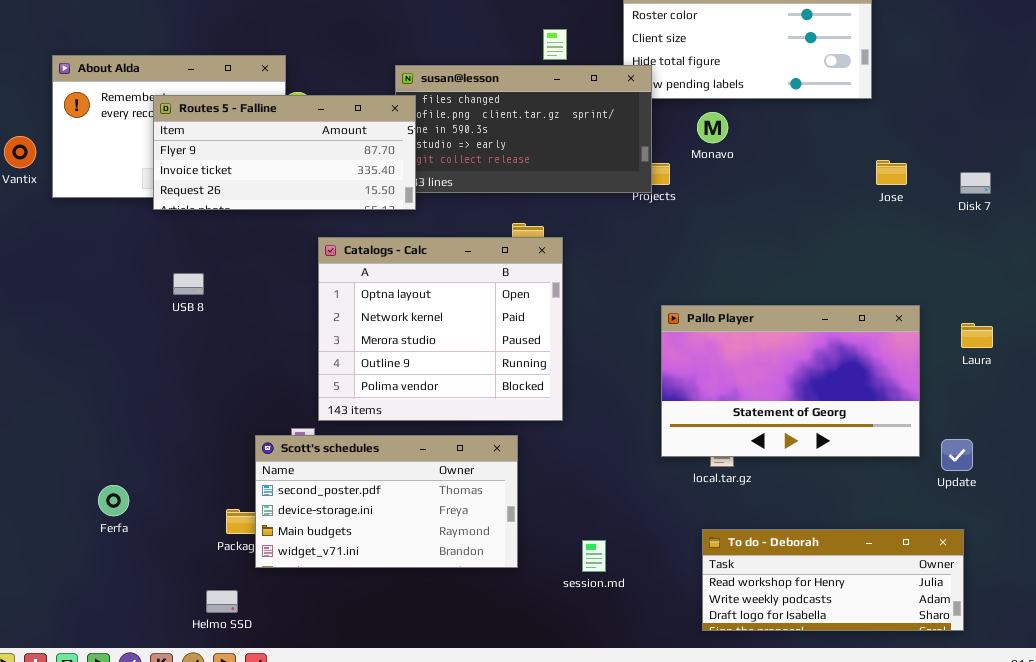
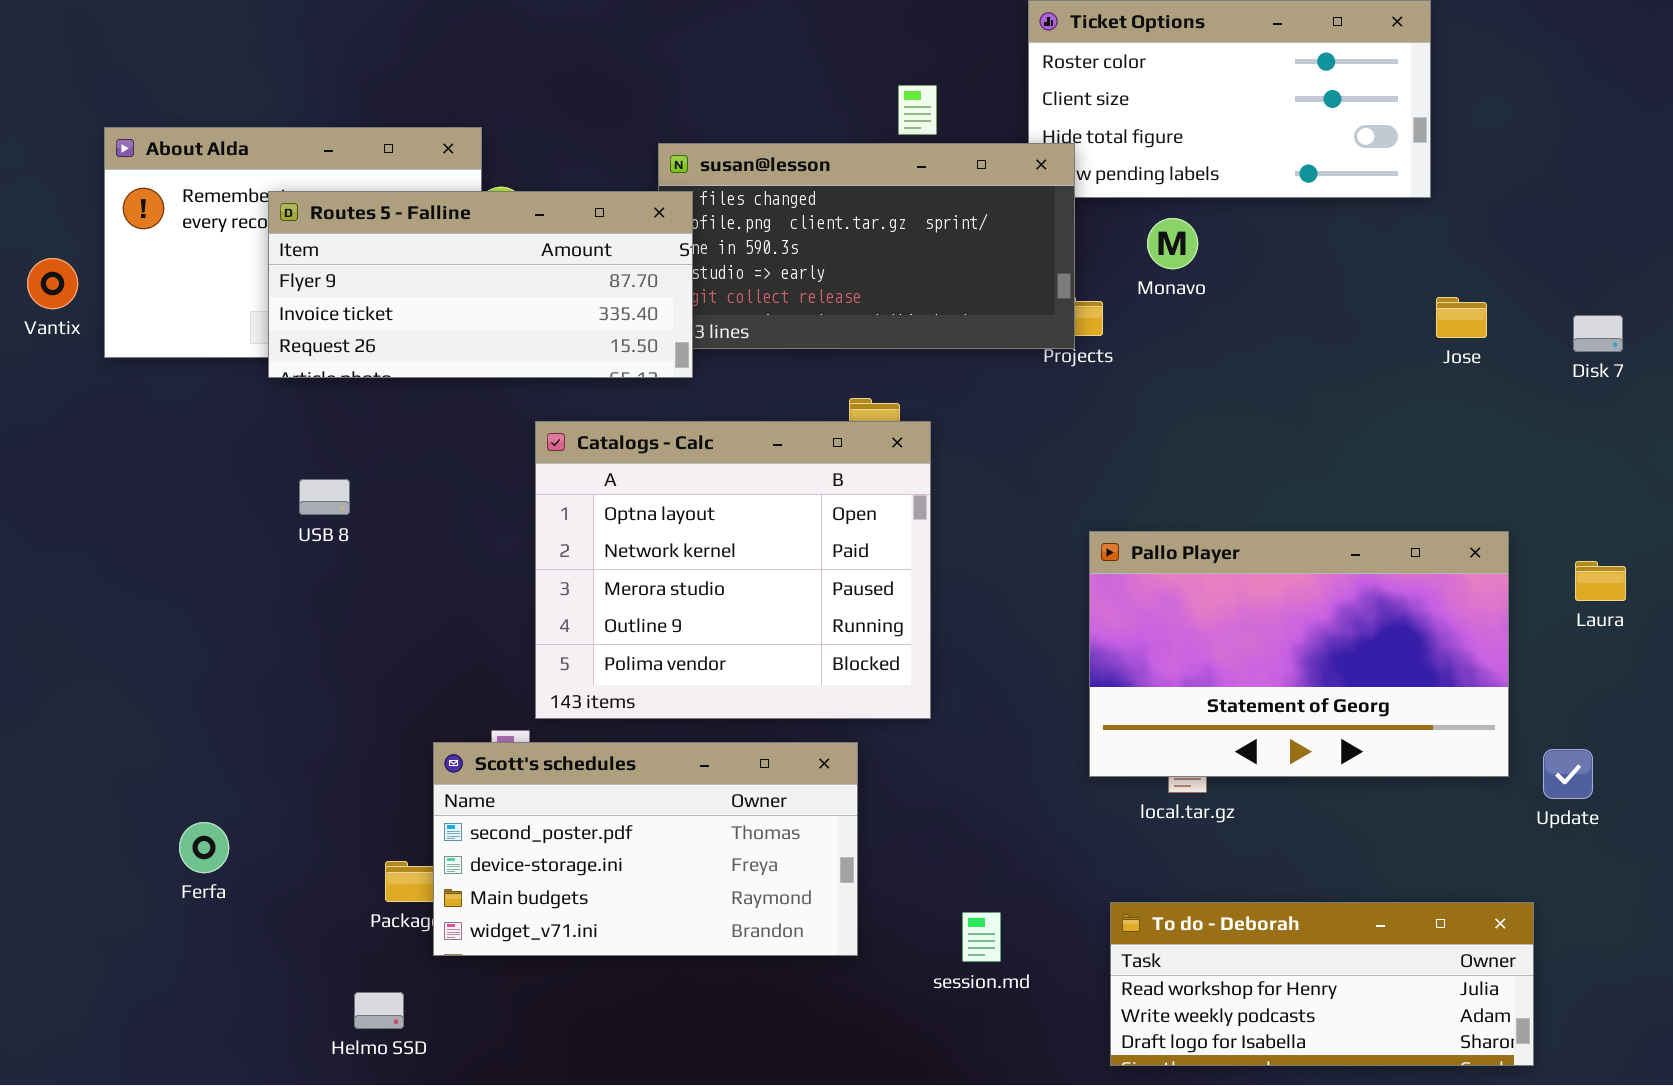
To do - Deborah: [702,529,964,631] -> [1110,902,1534,1066], moved

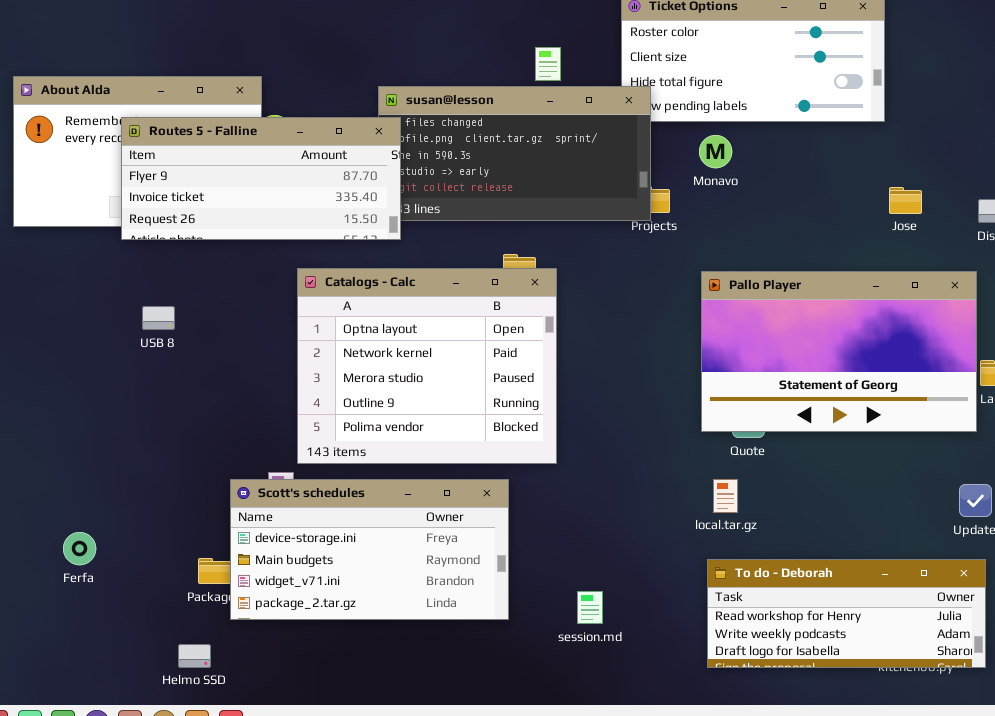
Pallo Player: [1089,531,1509,777] -> [701,271,977,432], moved
Scott's schedules: [433,742,858,956] -> [230,479,509,620], scrolled down 1 row
To do - Deborah: [1110,902,1534,1066] -> [707,559,986,668], moved

